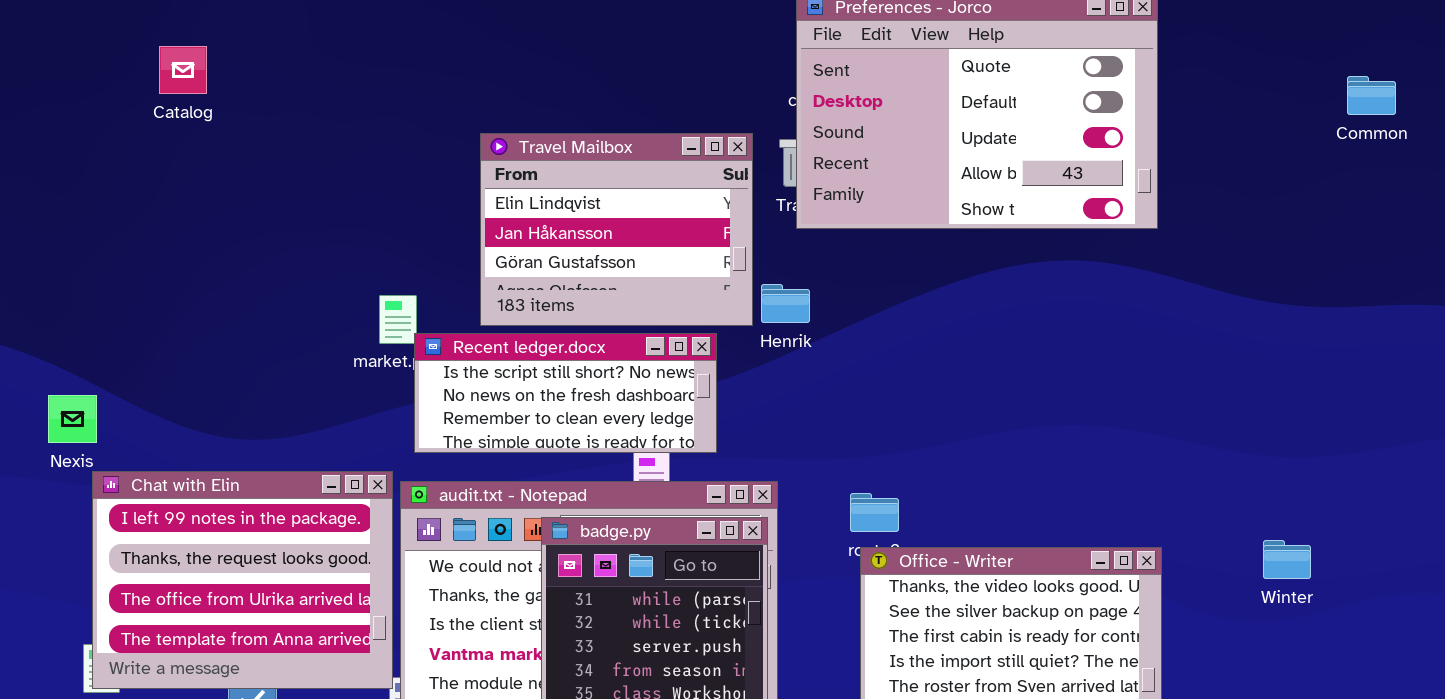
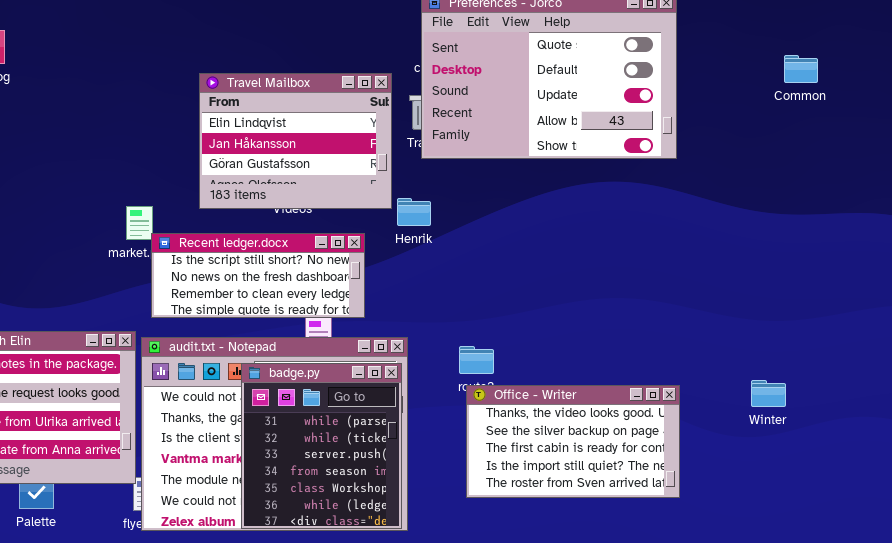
Common: [1347,76,1396,115] -> [784,55,818,83], moved
Travel Mailbox: [480,133,753,326] -> [199,73,392,209], moved

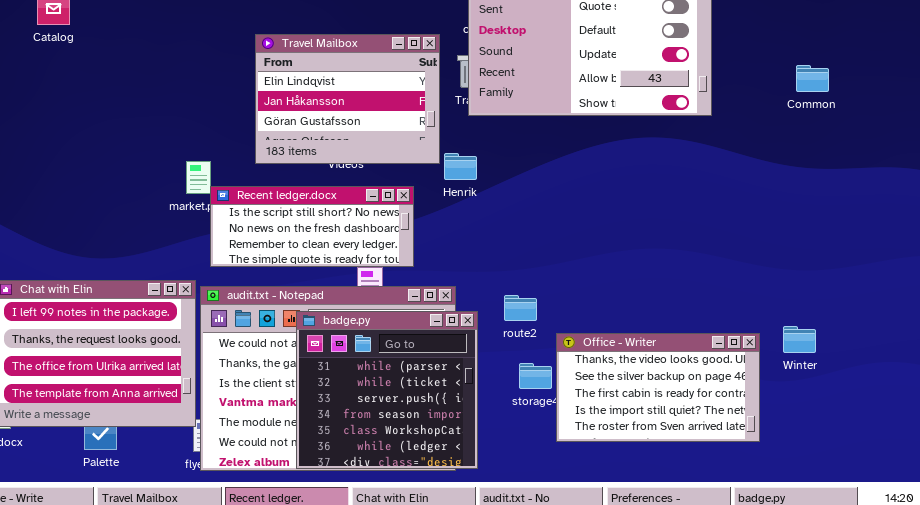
Common: [784,55,818,83] -> [796,65,829,92], moved
badge.py: [241,363,402,529] -> [296,311,478,469], resized
Office - Writer: [466,385,680,498] -> [556,333,760,442], moved

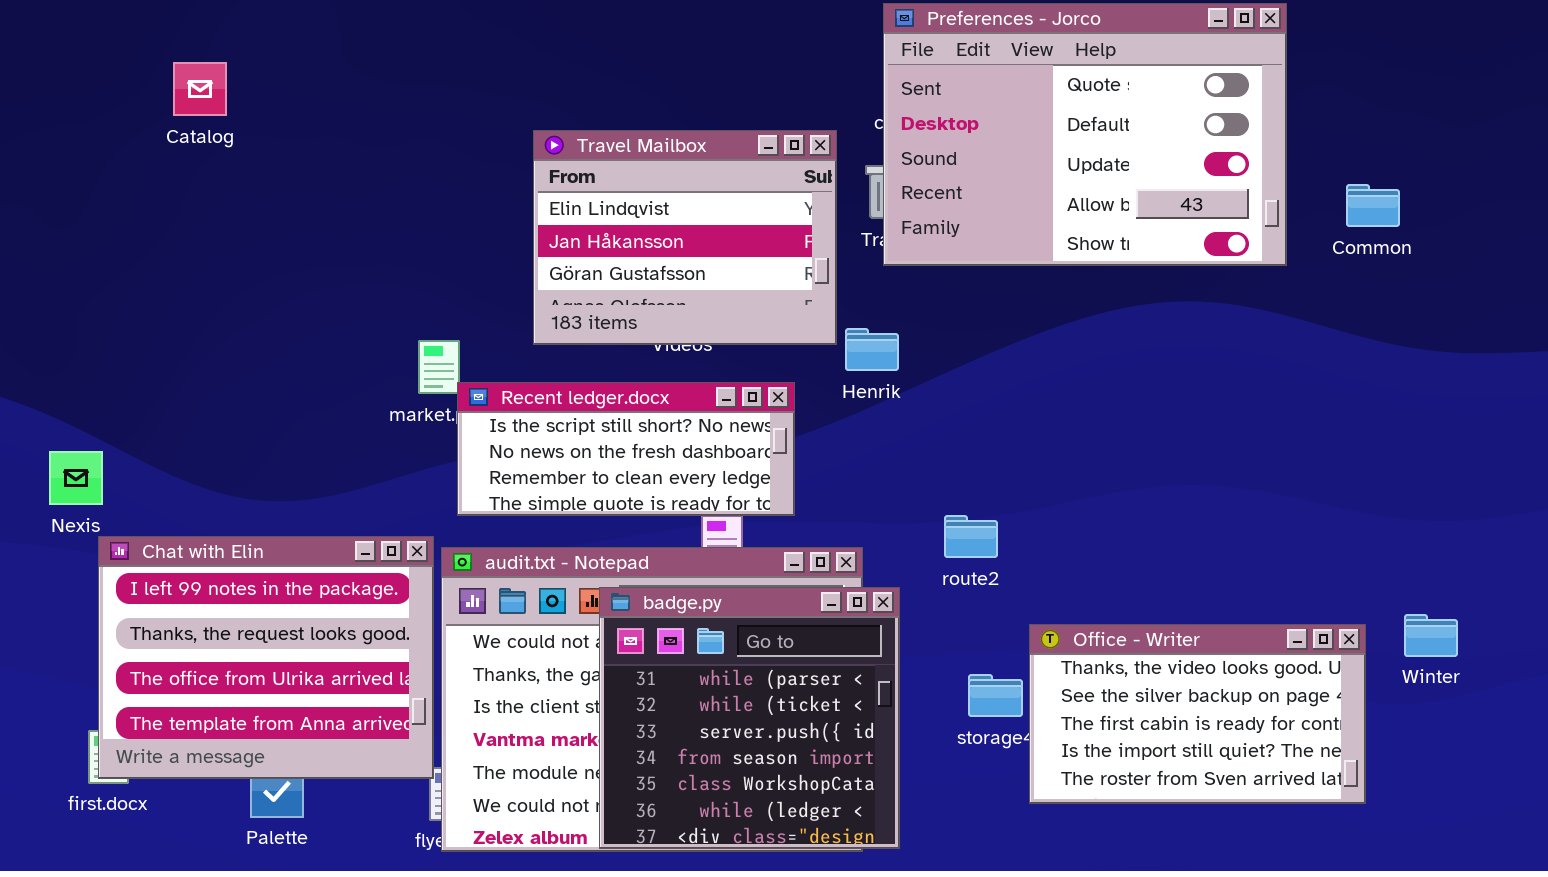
Common: [796,65,829,92] -> [1346,184,1400,227], moved
route2: [504,295,537,321] -> [944,515,998,558], moved

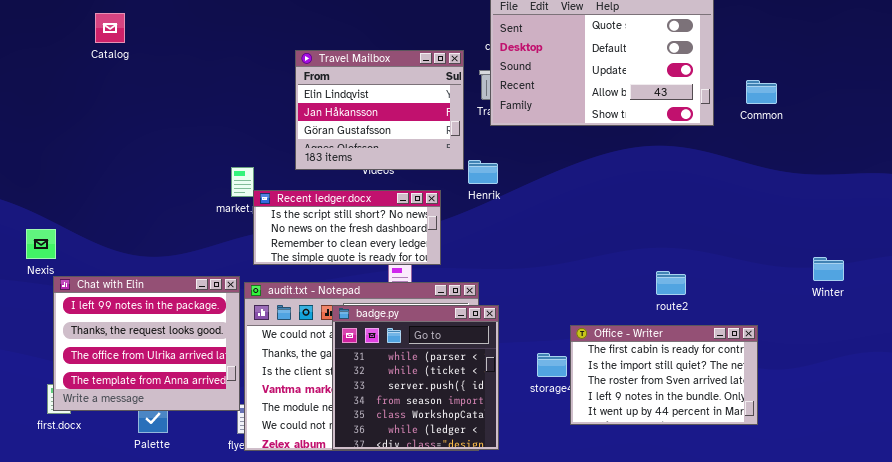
route2: [944,515,998,558] -> [656,271,686,295], moved
Winter: [1404,614,1458,657] -> [813,257,844,281], moved
Office - Writer: [1029,624,1366,804] -> [570,325,758,425], scrolled down 2 rows

